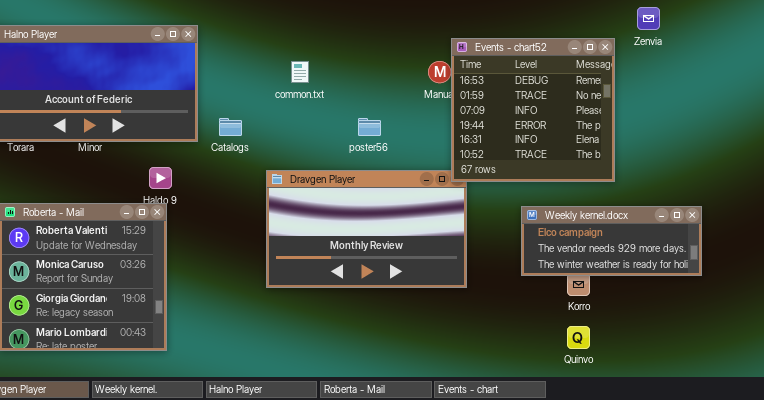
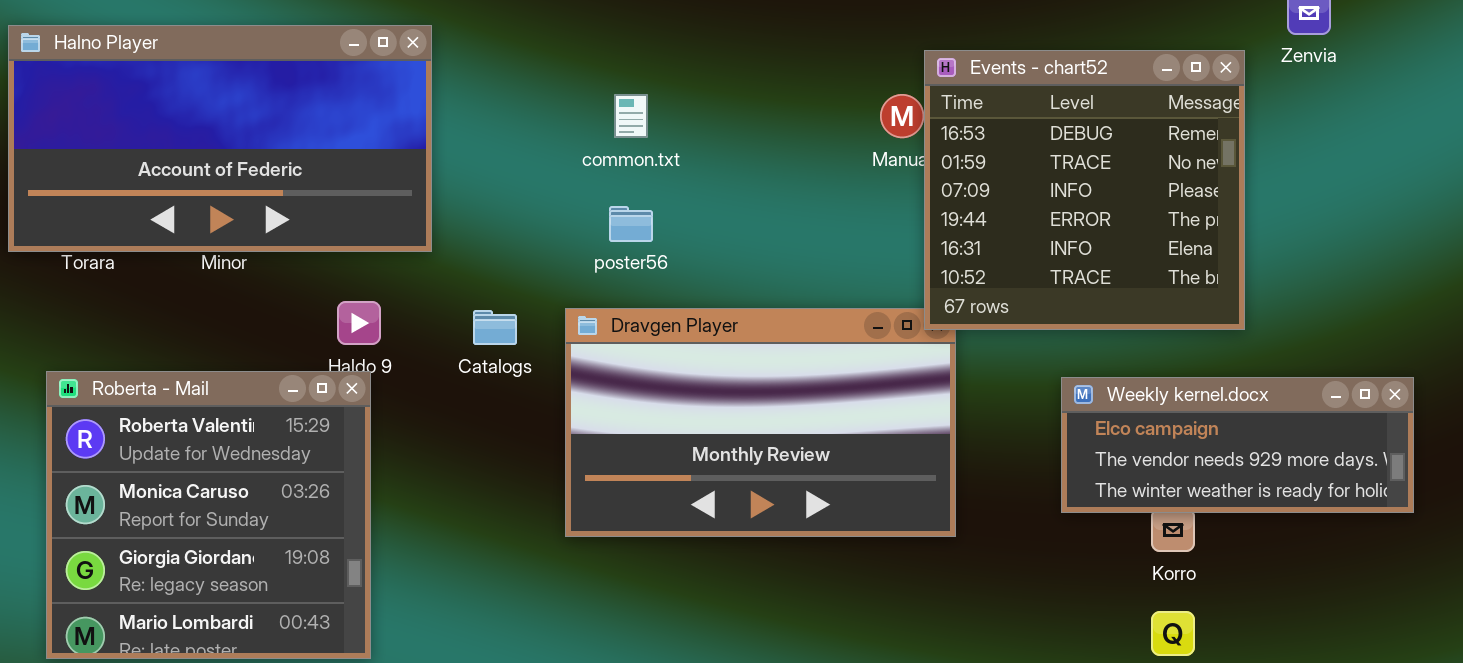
Catalogs: [219,118,242,136] -> [473,310,517,345], moved
poster56: [358,118,381,136] -> [609,206,653,242], moved

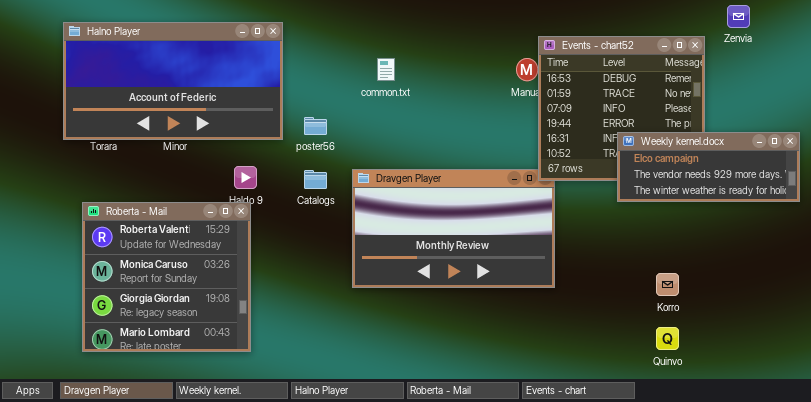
poster56: [609,206,653,242] -> [304,117,327,135], moved
Weekly kernel.docx: [1061,377,1414,513] -> [617,132,800,202], moved

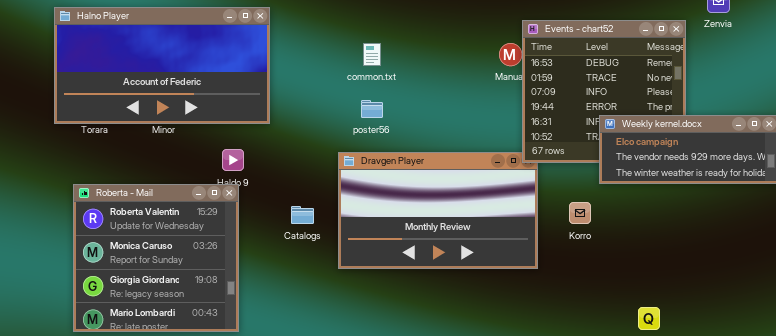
poster56: [304,117,327,135] -> [361,100,383,118], moved
Catalogs: [304,170,327,189] -> [291,206,314,224], moved
Korro: [656,273,679,296] -> [569,202,591,224], moved

